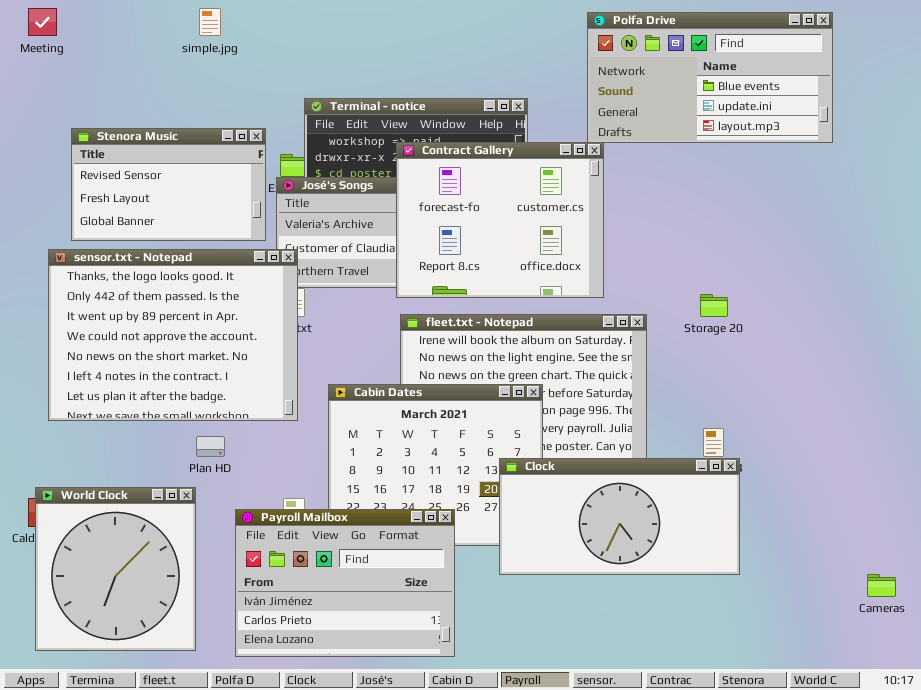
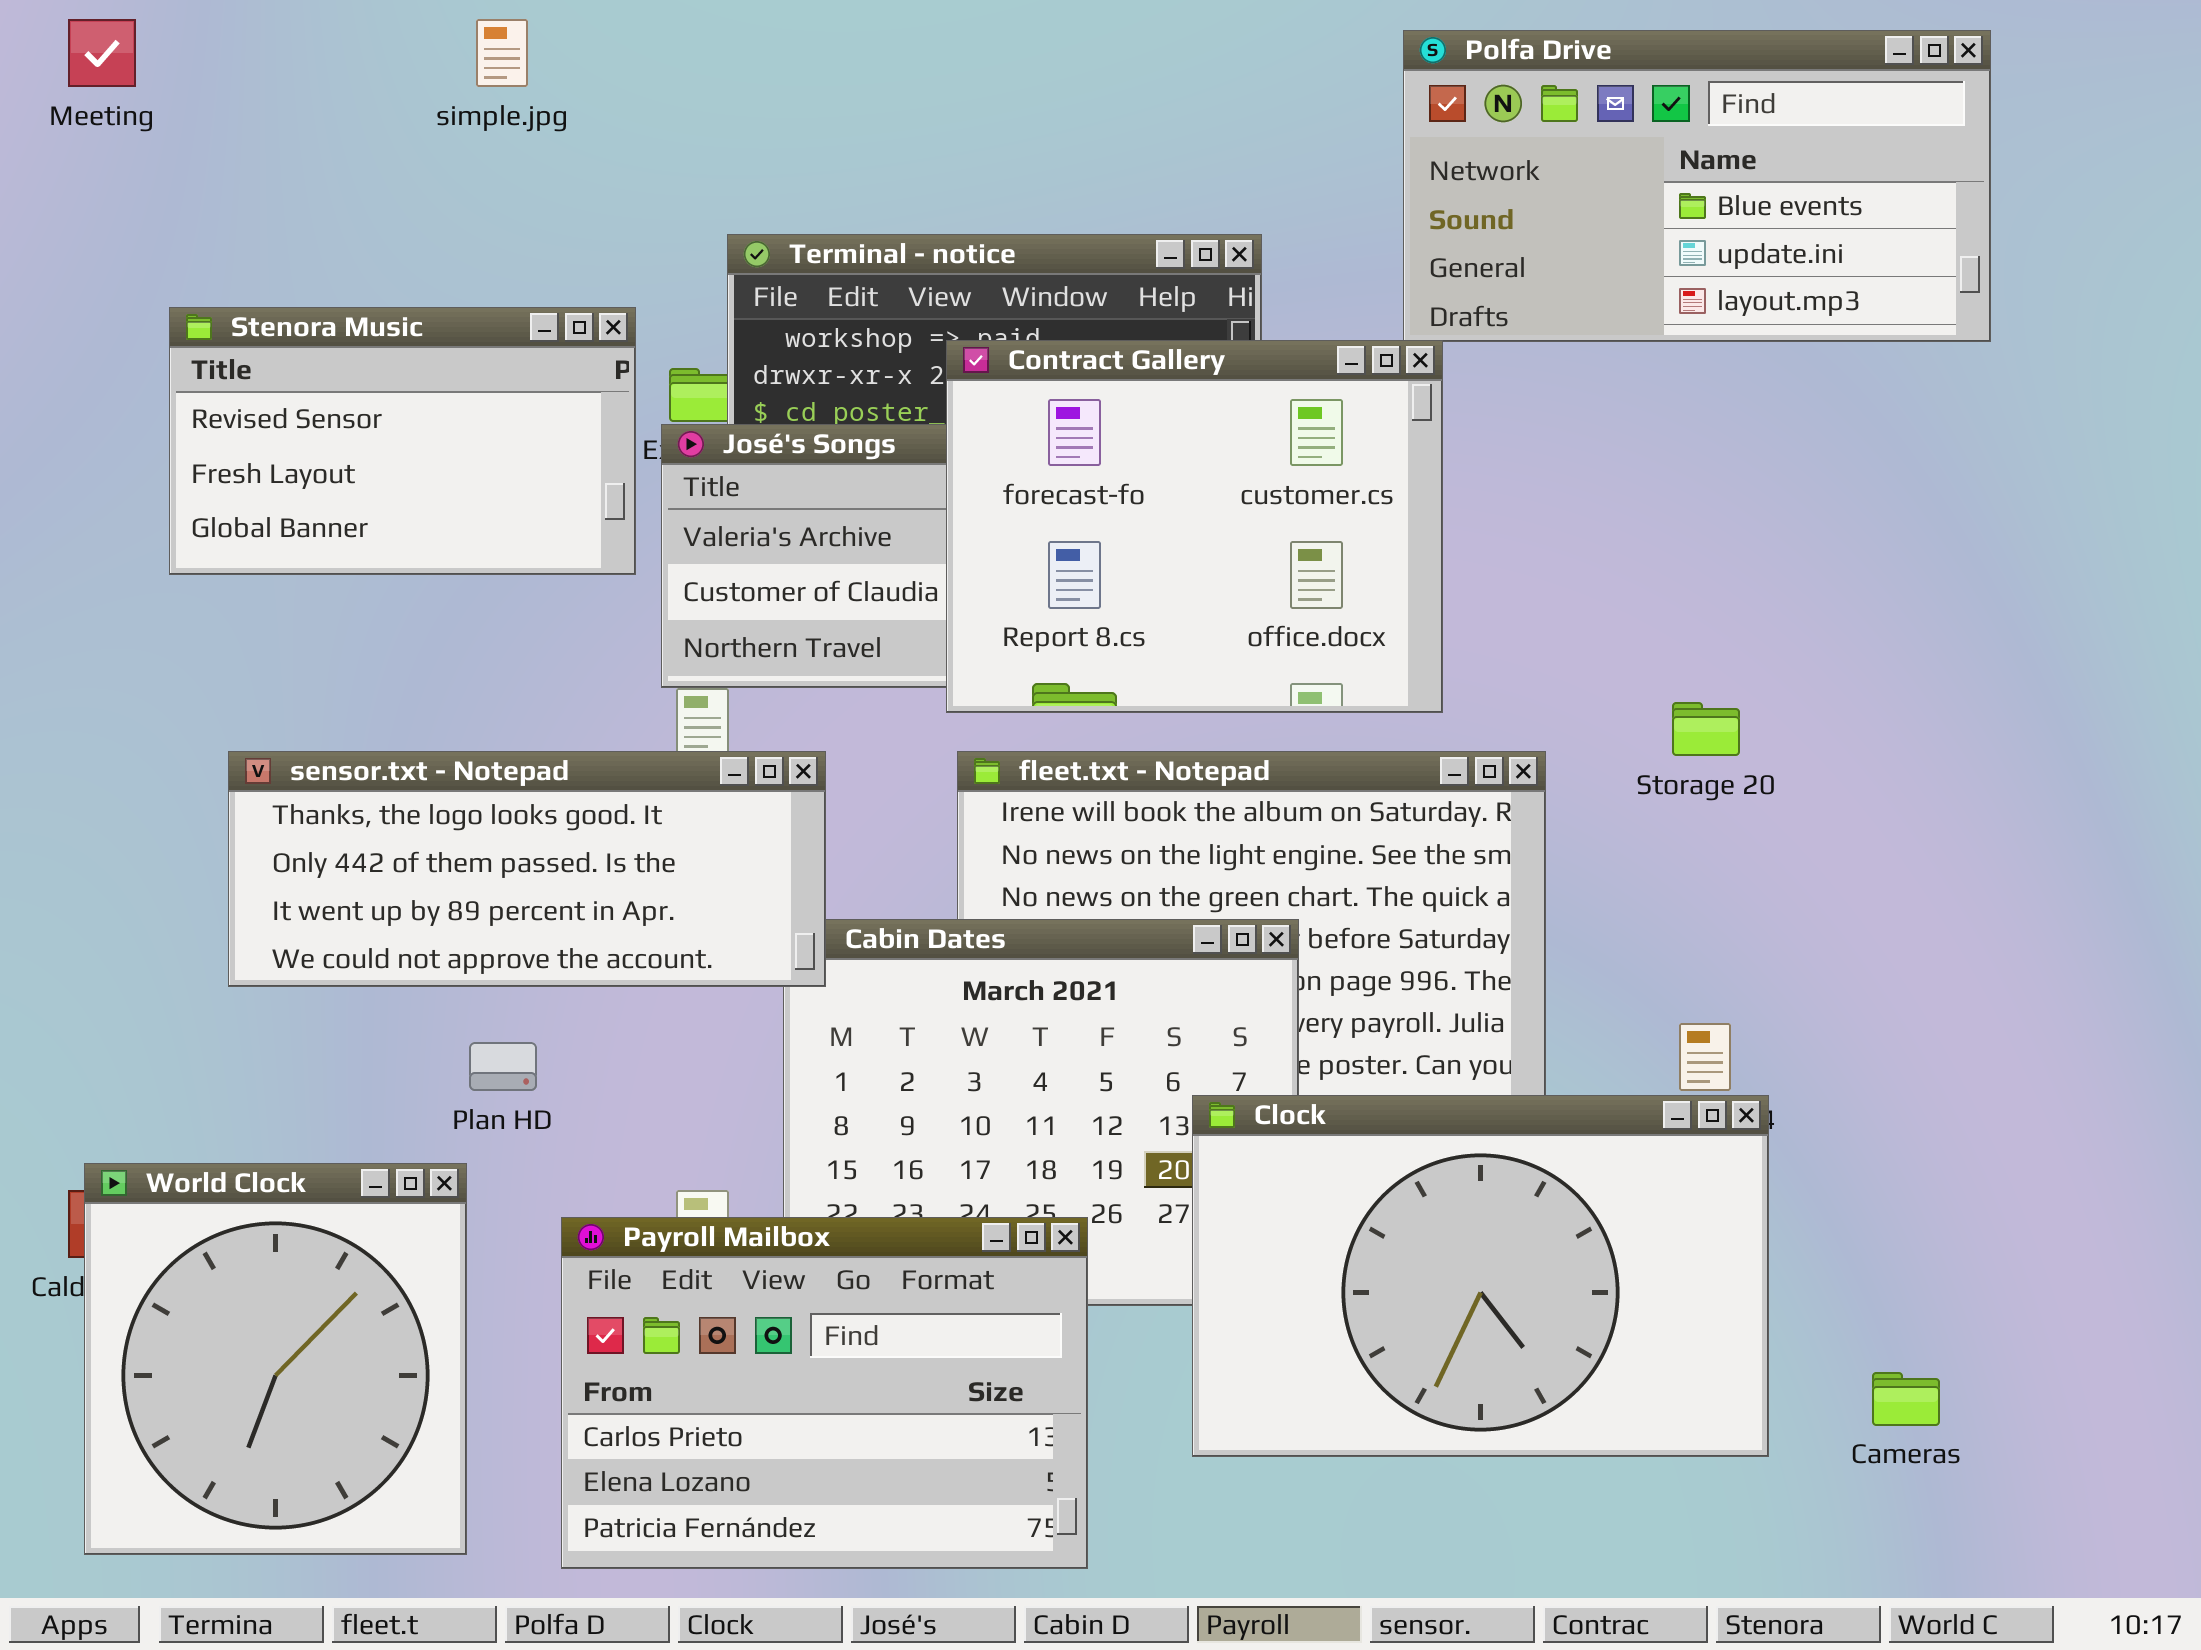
sensor.txt - Notepad: [48,249,298,421] -> [228,751,826,987], moved, resized
Clock: [499,458,740,575] -> [1192,1095,1769,1457], resized
Payroll Mailbox: [235,509,455,657] -> [561,1217,1088,1569], scrolled down 1 row
Cameras: [867,574,896,597] -> [1872,1372,1940,1426], moved

